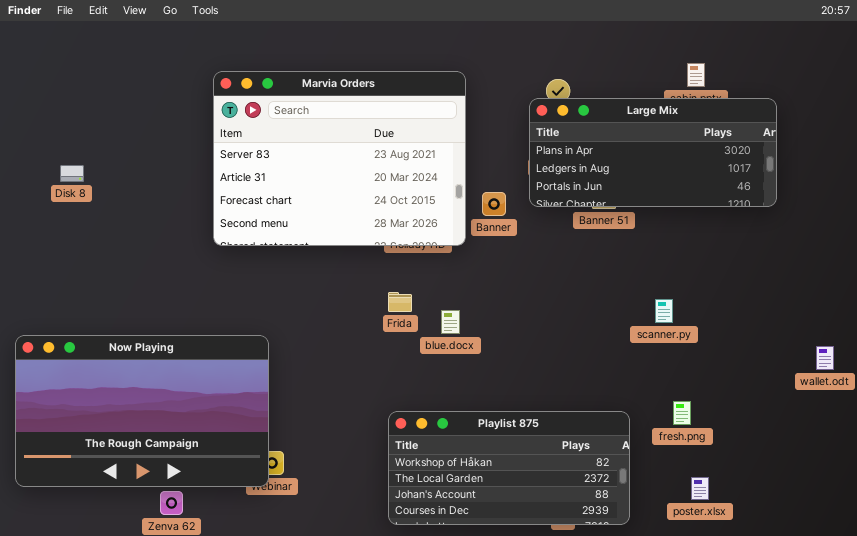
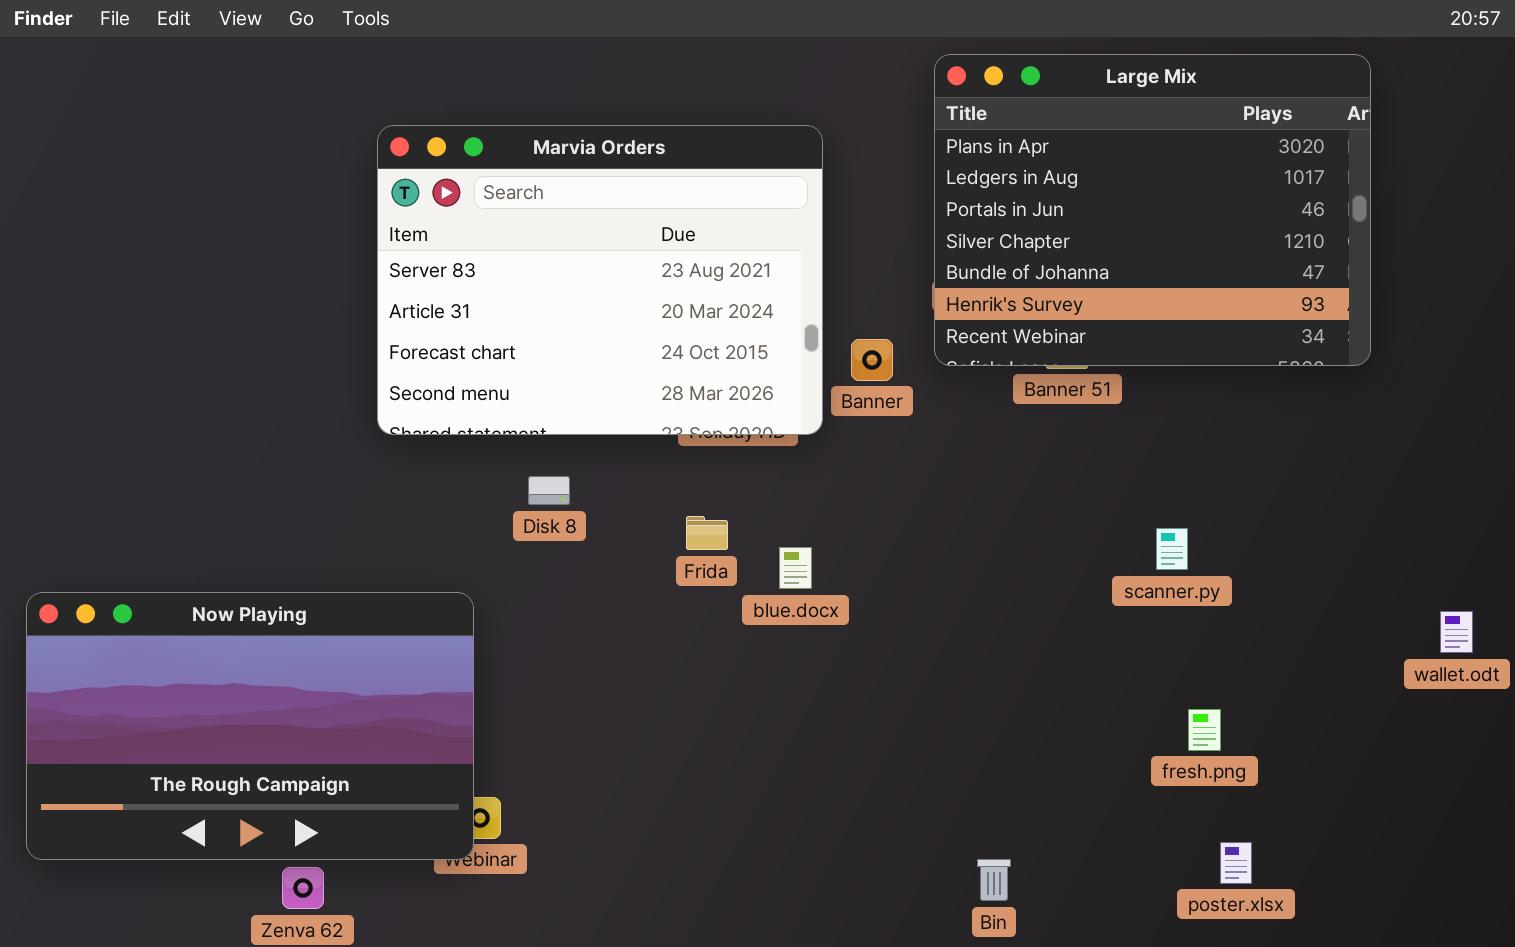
Large Mix: [529,98,777,207] -> [934,54,1371,366], resized
Disk 8: [60,165,84,182] -> [528,476,570,505], moved
Playlist 875: [388,411,630,525] -> none, closed

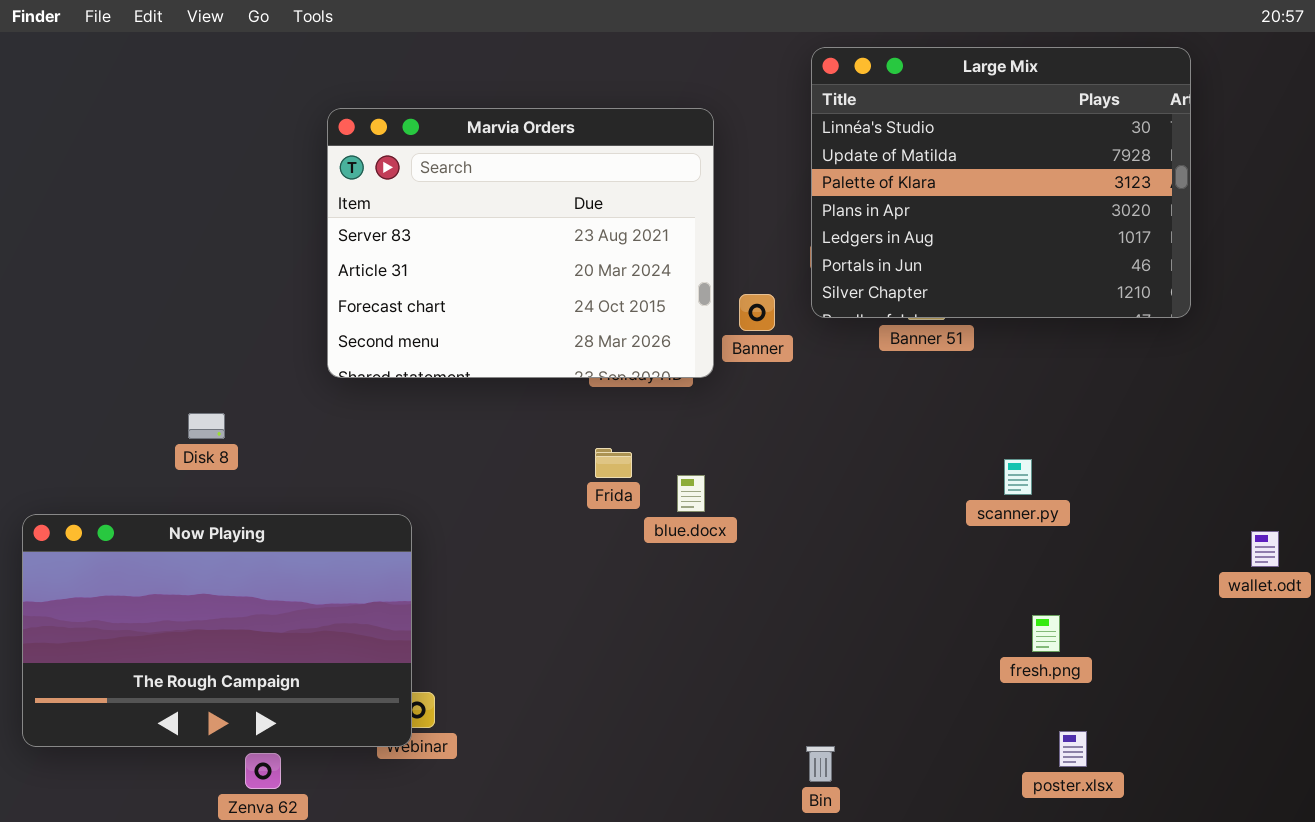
Large Mix: [934,54,1371,366] -> [811,47,1191,318], scrolled up 3 rows
Disk 8: [528,476,570,505] -> [188,413,225,439], moved
Bin: [977,859,1011,901] -> [806,746,835,782], moved

